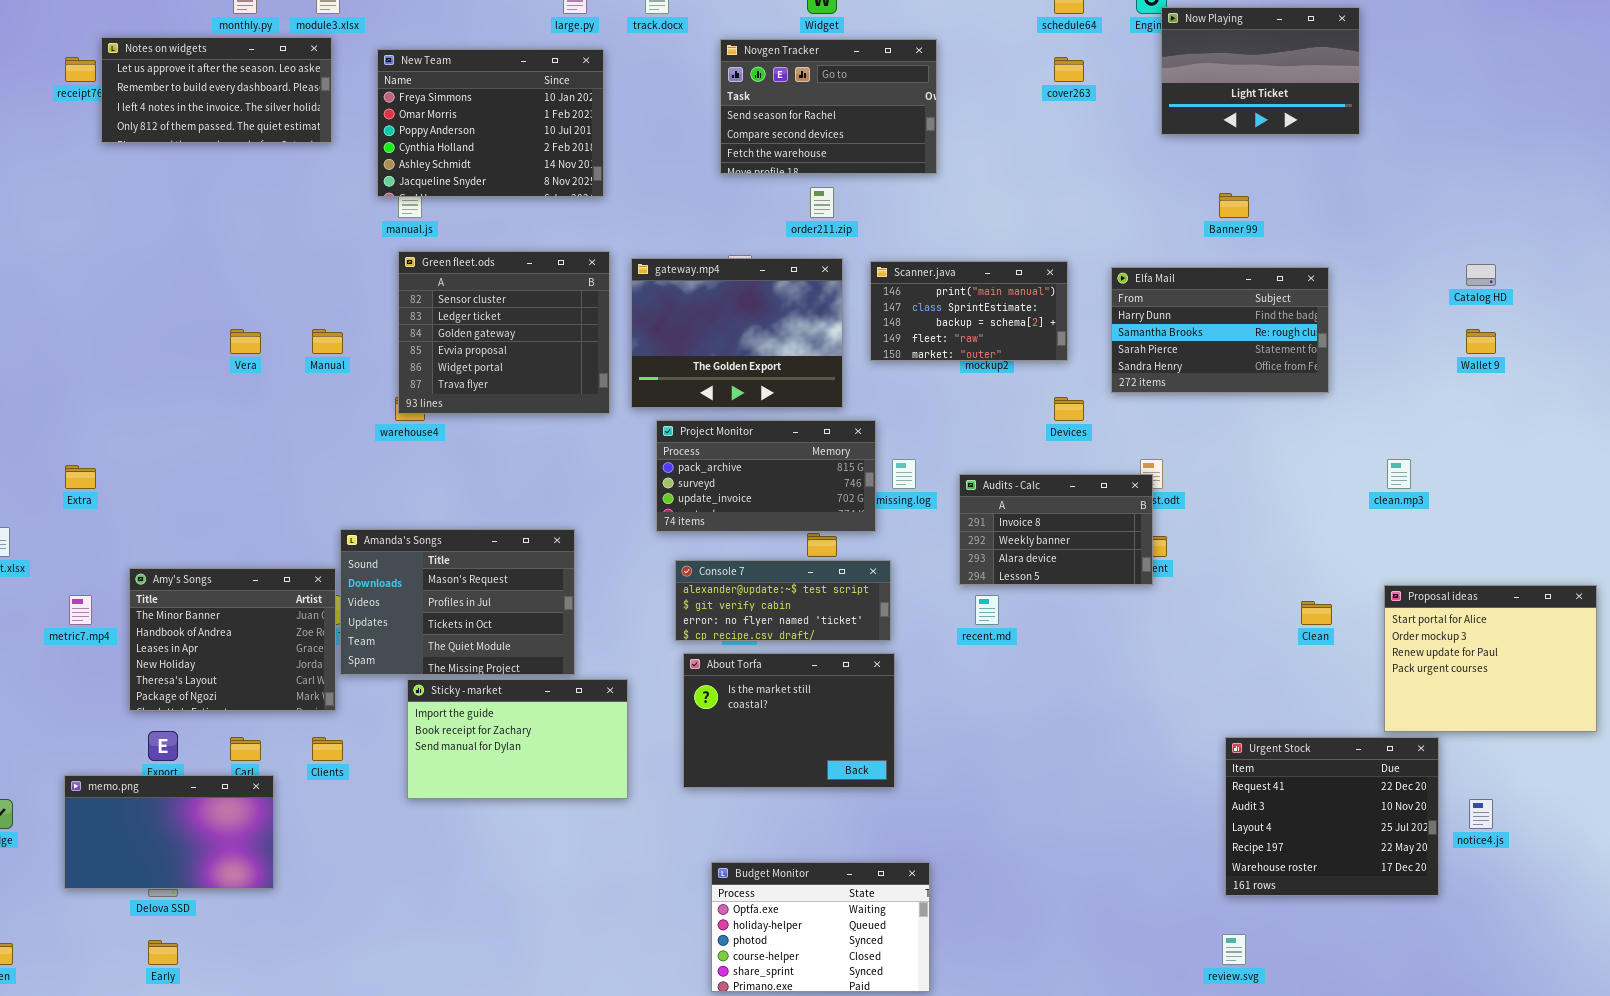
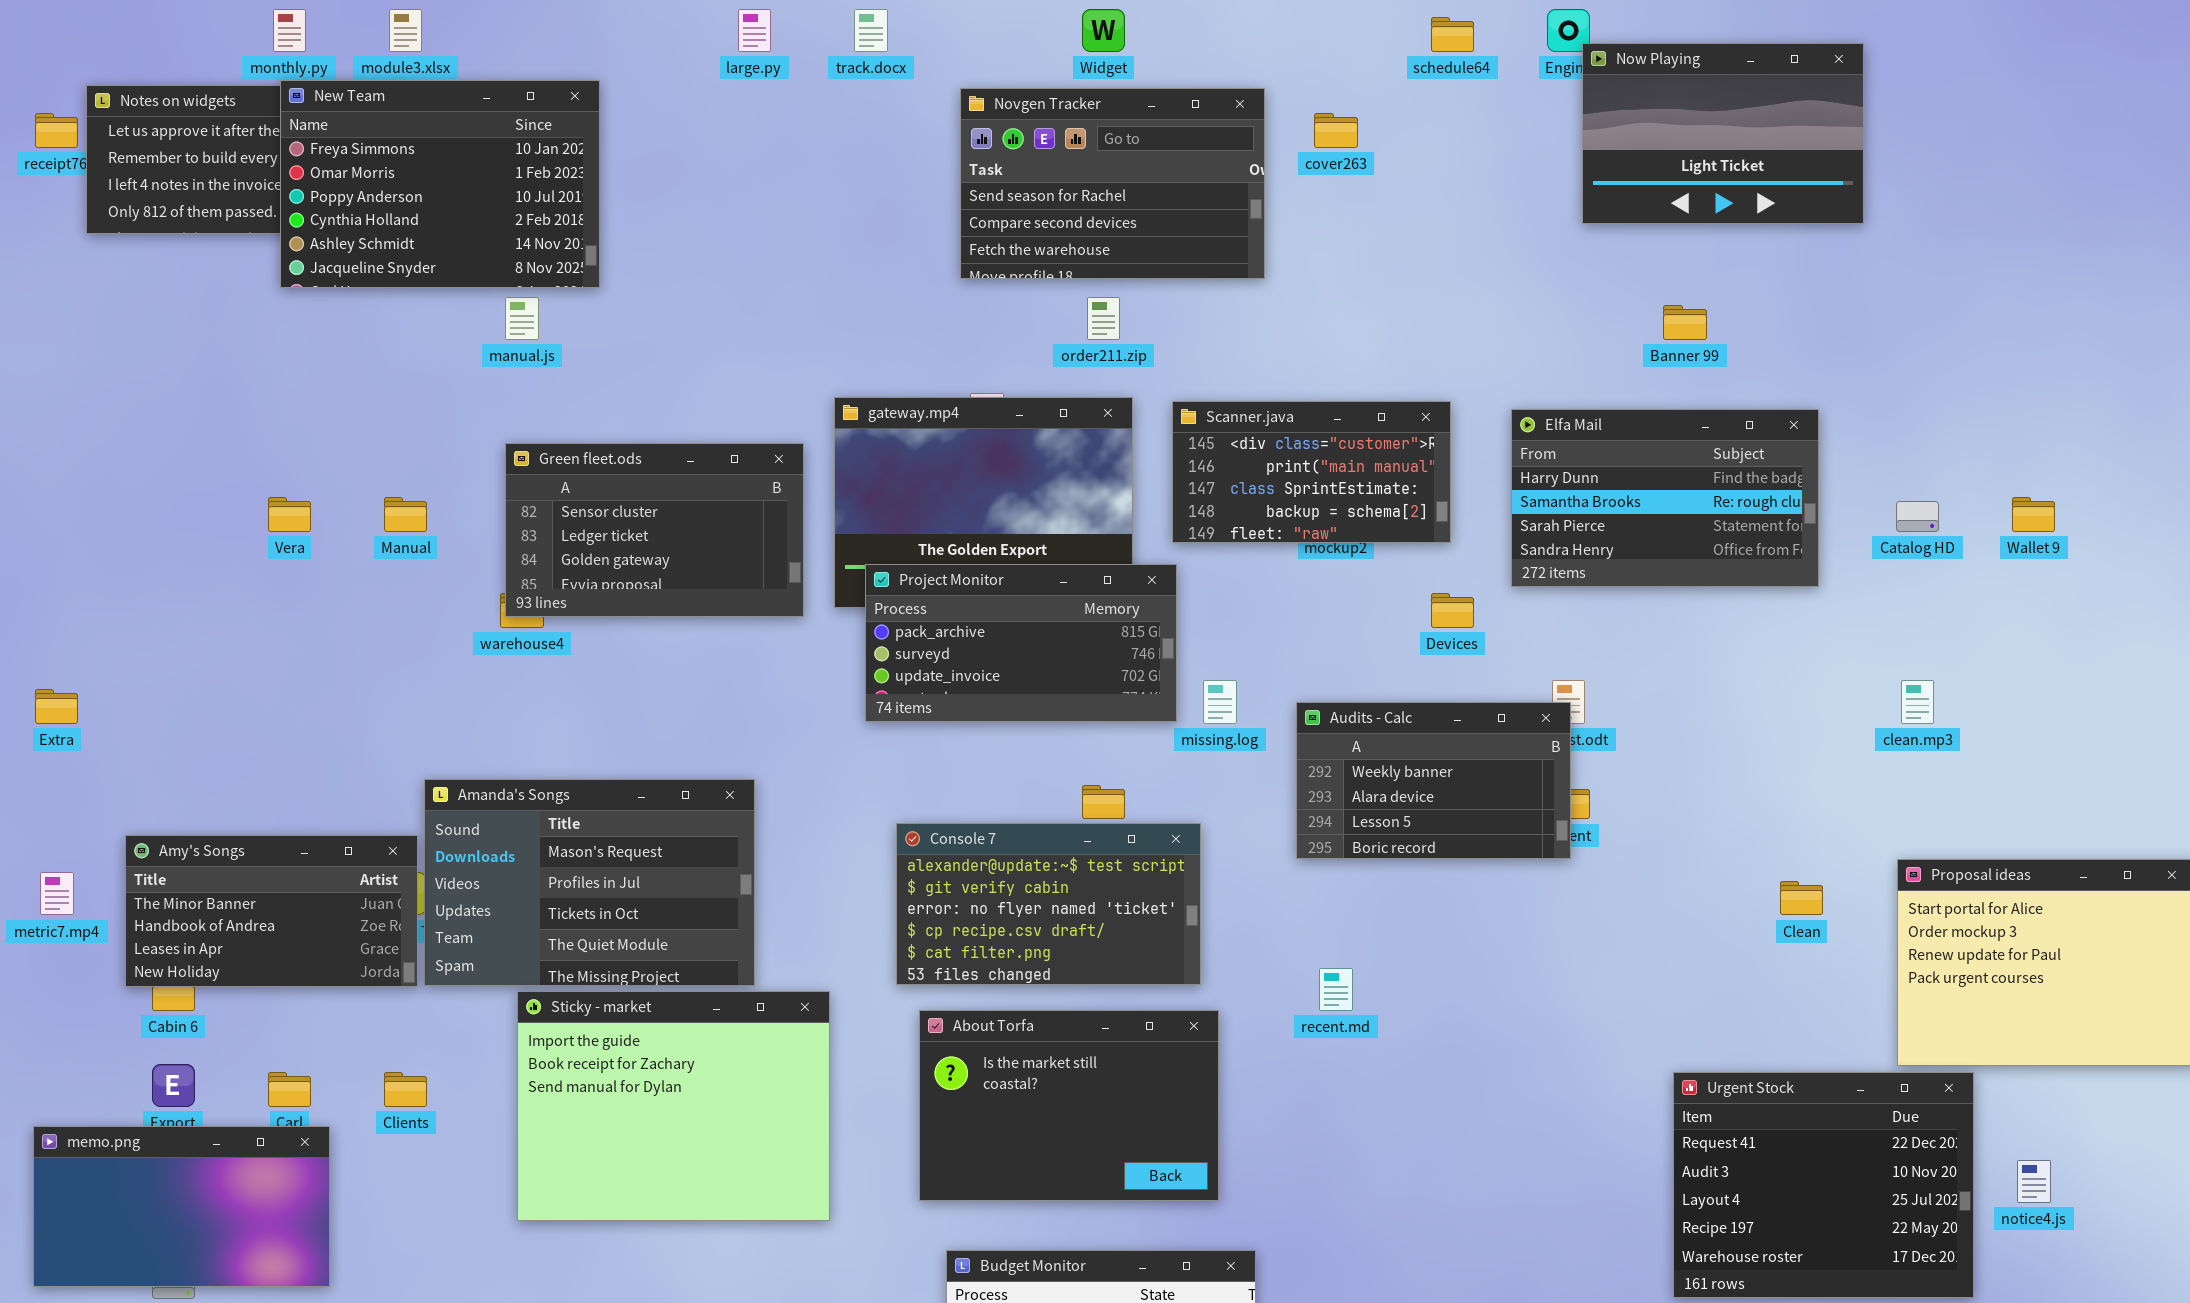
New Team: [377,49,604,197] -> [280,80,600,288], moved
cover263: [1054,57,1084,82] -> [1314,113,1358,148], moved
Green fleet.ods: [398,251,610,414] -> [505,443,804,617], resized
Scanner.java: [870,261,1068,361] -> [1172,401,1451,543], scrolled up 1 row
Catalog HD: [1466,264,1496,286] -> [1896,501,1939,532], moved
Project Monitor: [656,420,876,532] -> [865,564,1177,722], moved
Audits - Calc: [959,474,1153,585] -> [1296,702,1571,859], scrolled down 1 row
Console 7: [675,560,891,641] -> [896,823,1201,985], resized
Amy's Songs: [129,568,336,711] -> [125,835,418,987], resized
recent.md: [975,595,999,625] -> [1319,968,1353,1011], moved
About Torfa: [683,653,895,788] -> [919,1010,1219,1201], moved
Sticky - market: [407,679,628,799] -> [517,991,830,1221], resized

